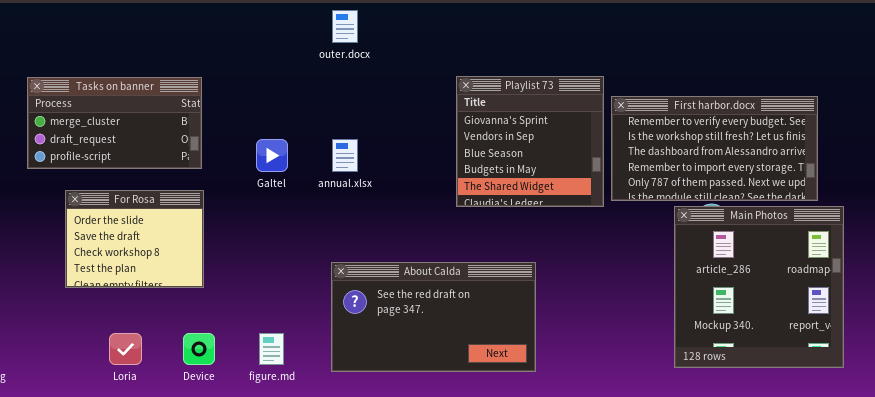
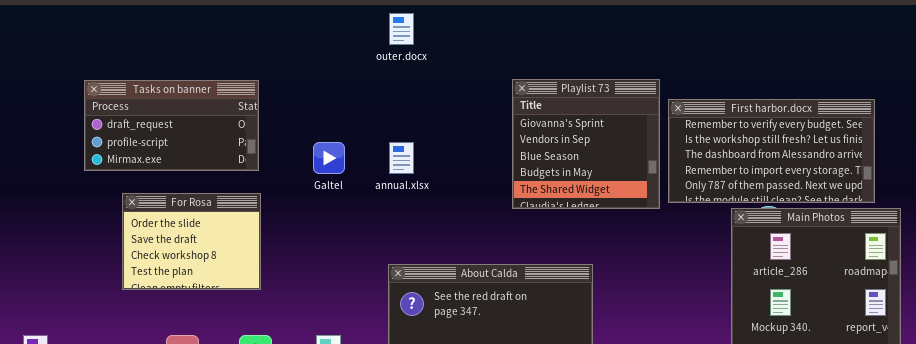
Tasks on banner: [27,77,202,169] -> [84,80,259,171], scrolled down 1 row

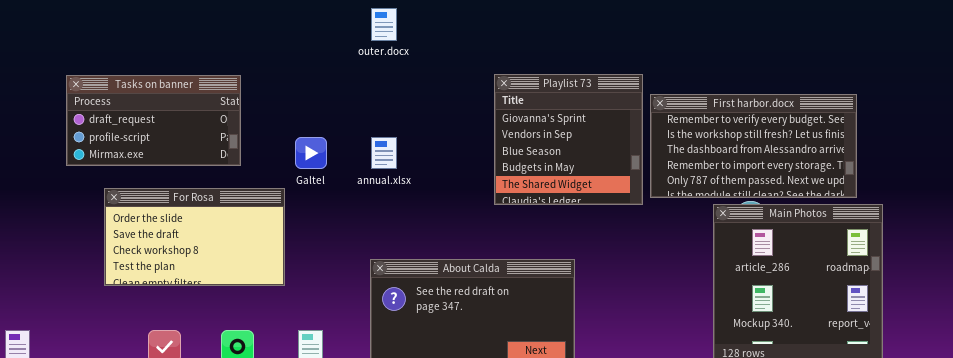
For Rosa: [122,193,261,290] -> [104,188,285,286], resized

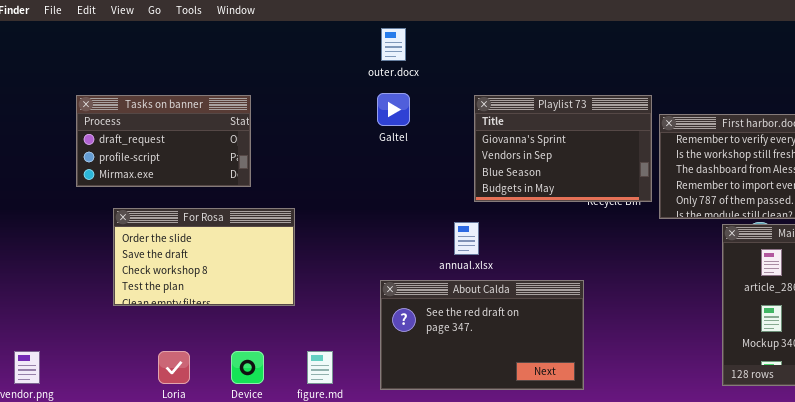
Playlist 73: [494,74,643,205] -> [474,95,652,202], resized
Galtel: [295,137,327,169] -> [377,93,410,126], moved
annual.xlsx: [371,137,397,169] -> [454,222,479,255], moved

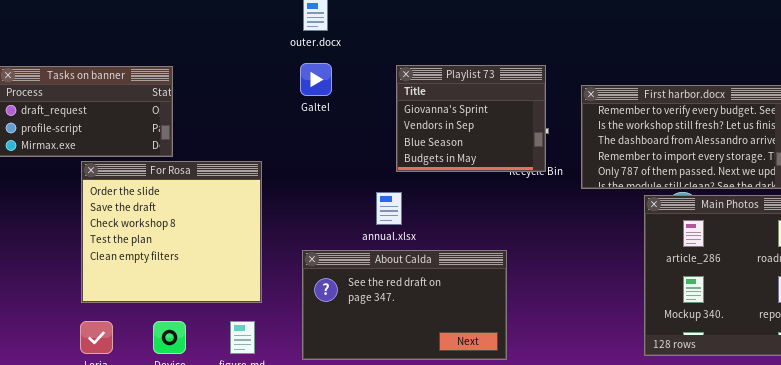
Playlist 73: [474,95,652,202] -> [396,65,546,172], resized
For Rosa: [113,208,295,306] -> [81,161,262,303], moved, resized

